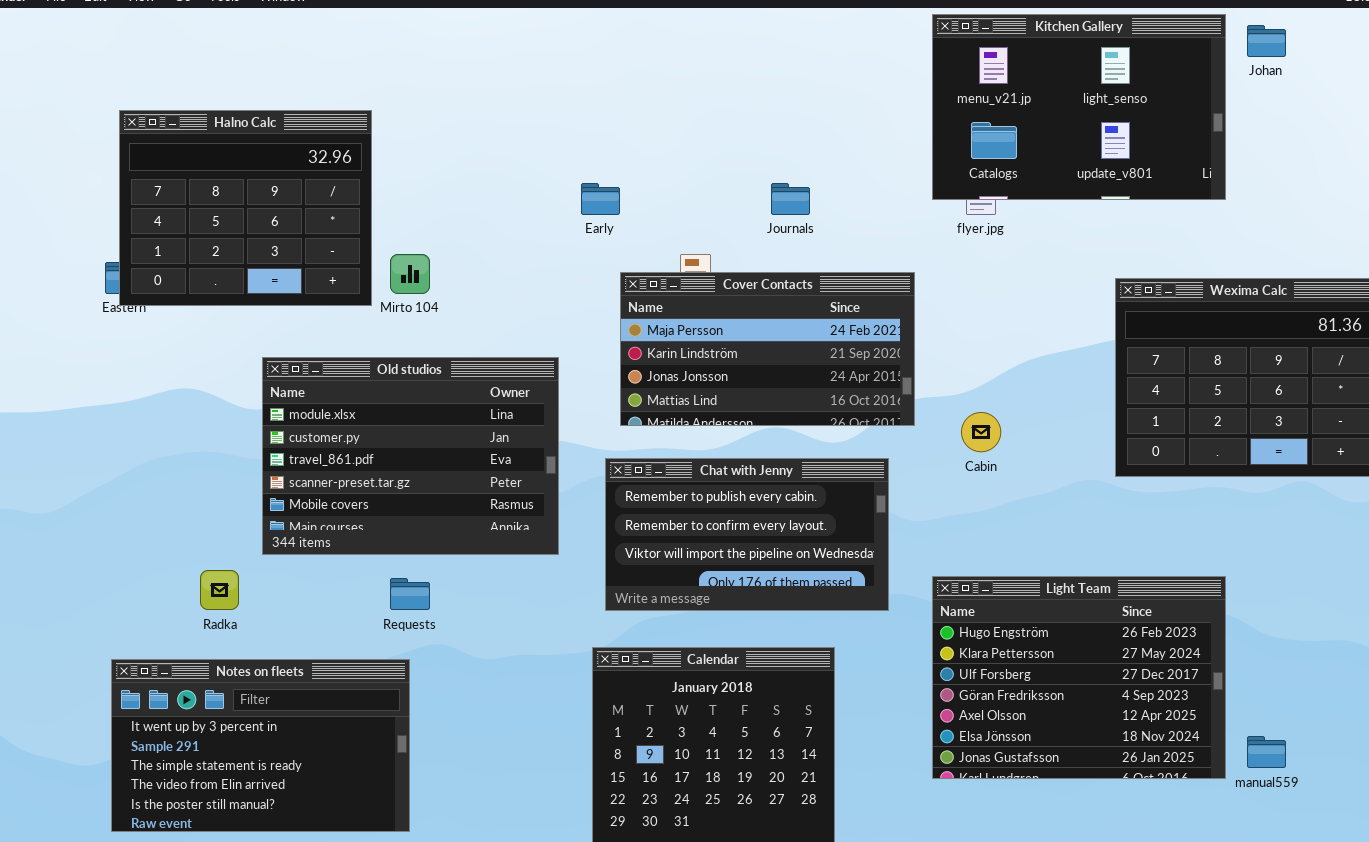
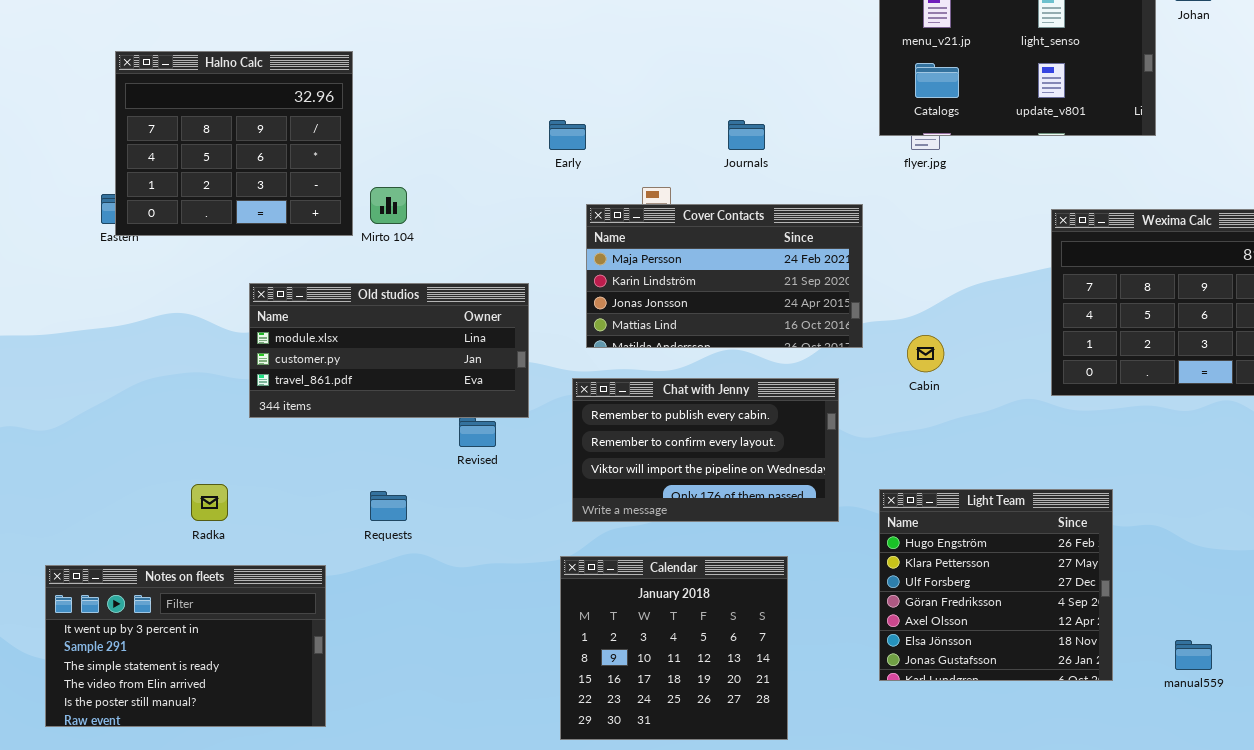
Old studios: [262,357,559,555] -> [249,283,529,418], resized
Light Team: [932,576,1226,779] -> [879,489,1113,681], resized
Notes on fleets: [111,659,410,832] -> [45,565,326,727], moved

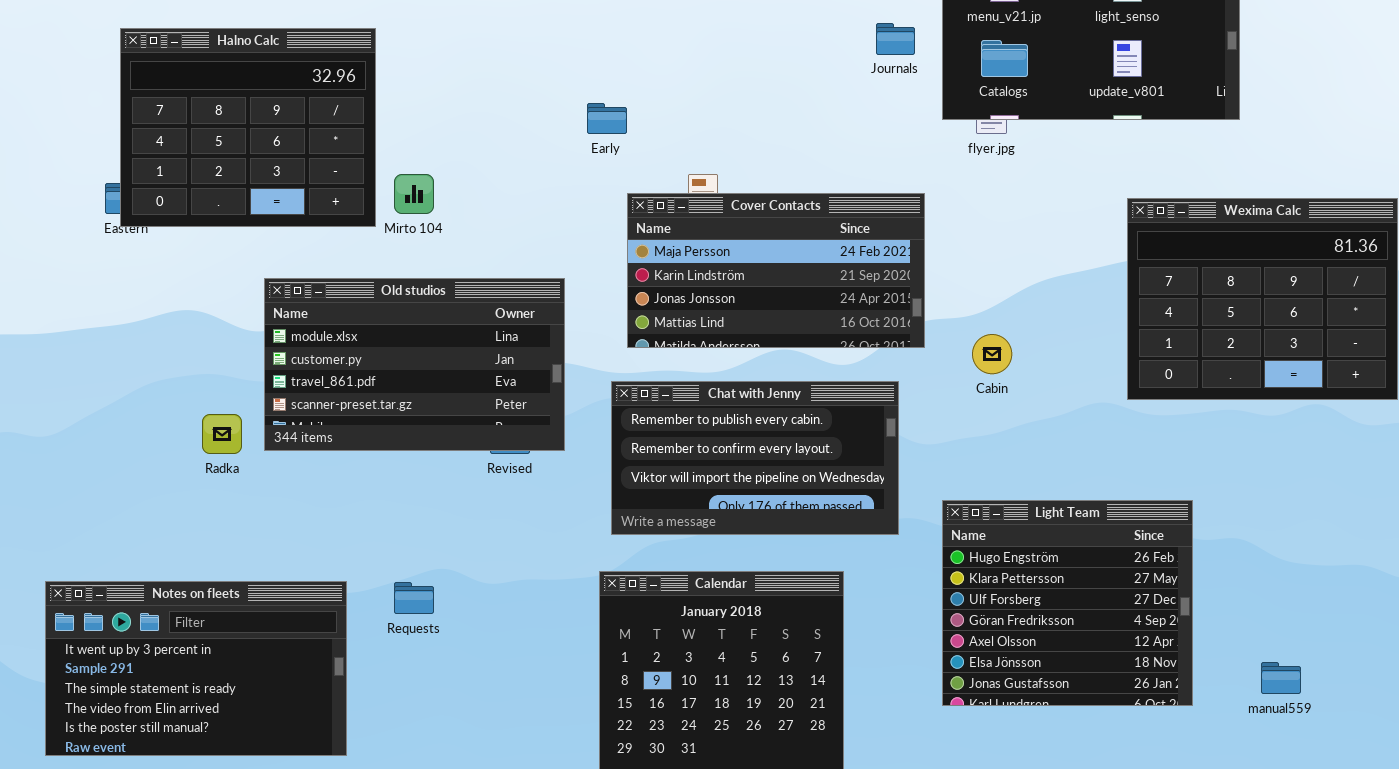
Journals: [728,120,765,150] -> [876,23,915,55], moved
Old studios: [249,283,529,418] -> [264,278,565,451], resized
Radka: [191,484,228,521] -> [202,414,242,454], moved
Requests: [370,491,407,521] -> [394,582,434,614], moved

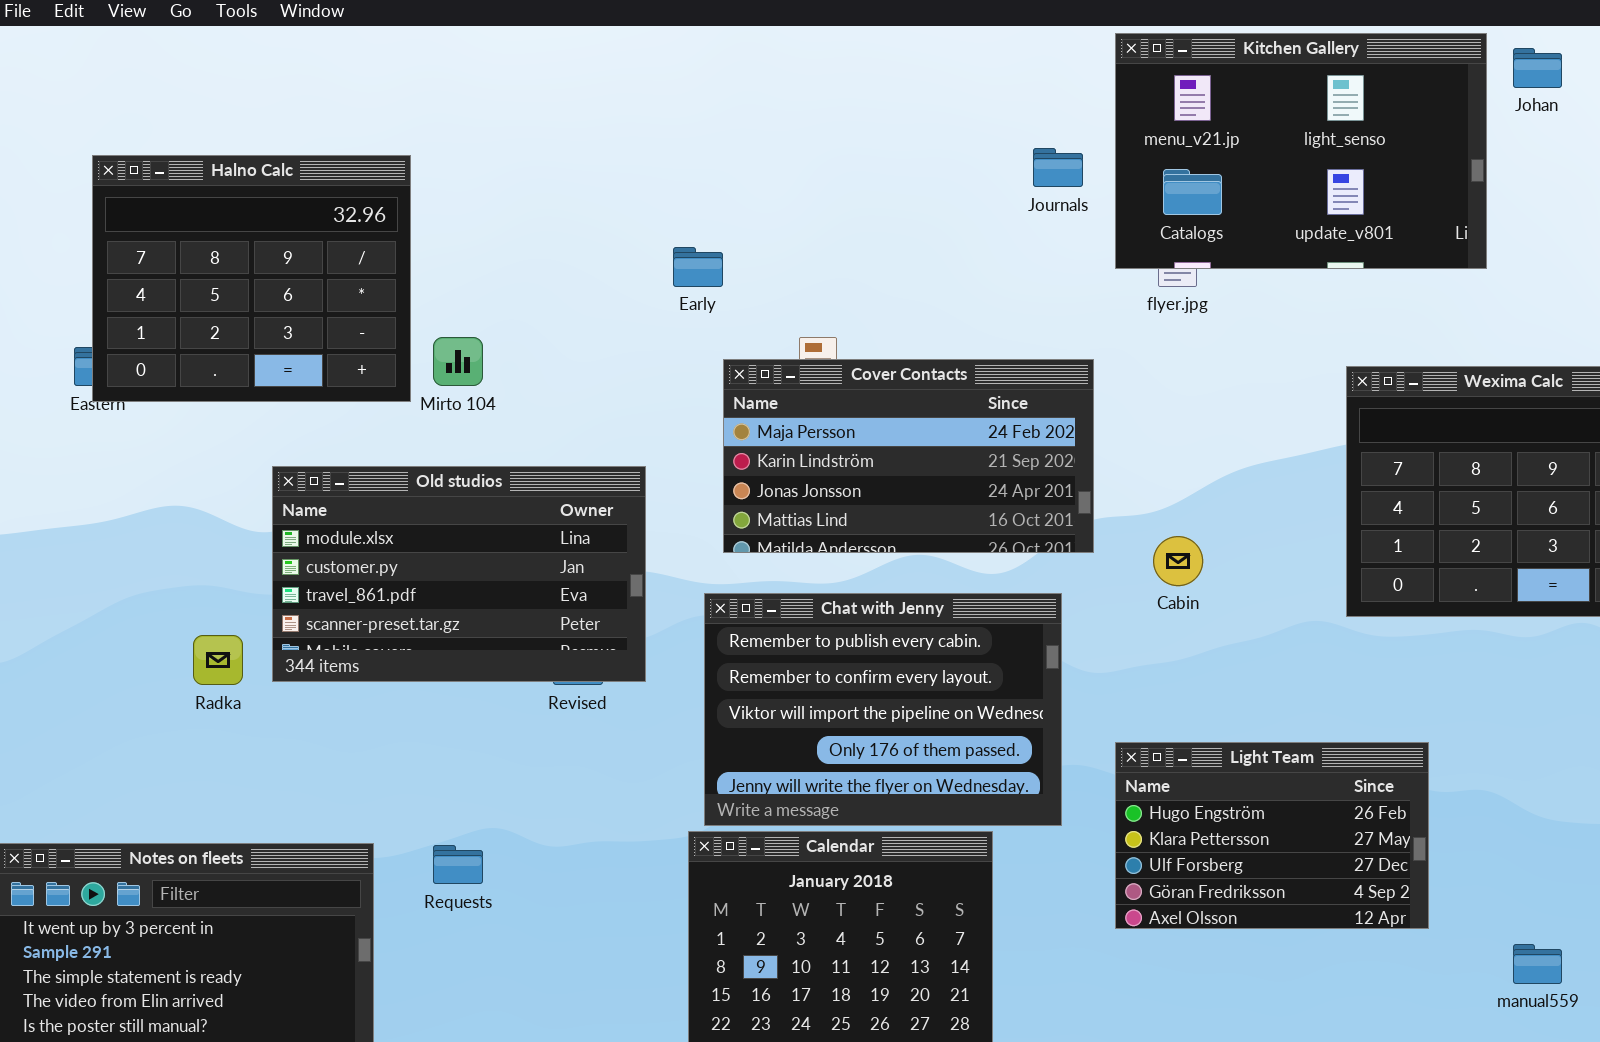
Chat with Jenny: [611,381,899,535] -> [704,593,1062,826], resized
Light Team: [942,500,1193,706] -> [1115,742,1429,929], resized

